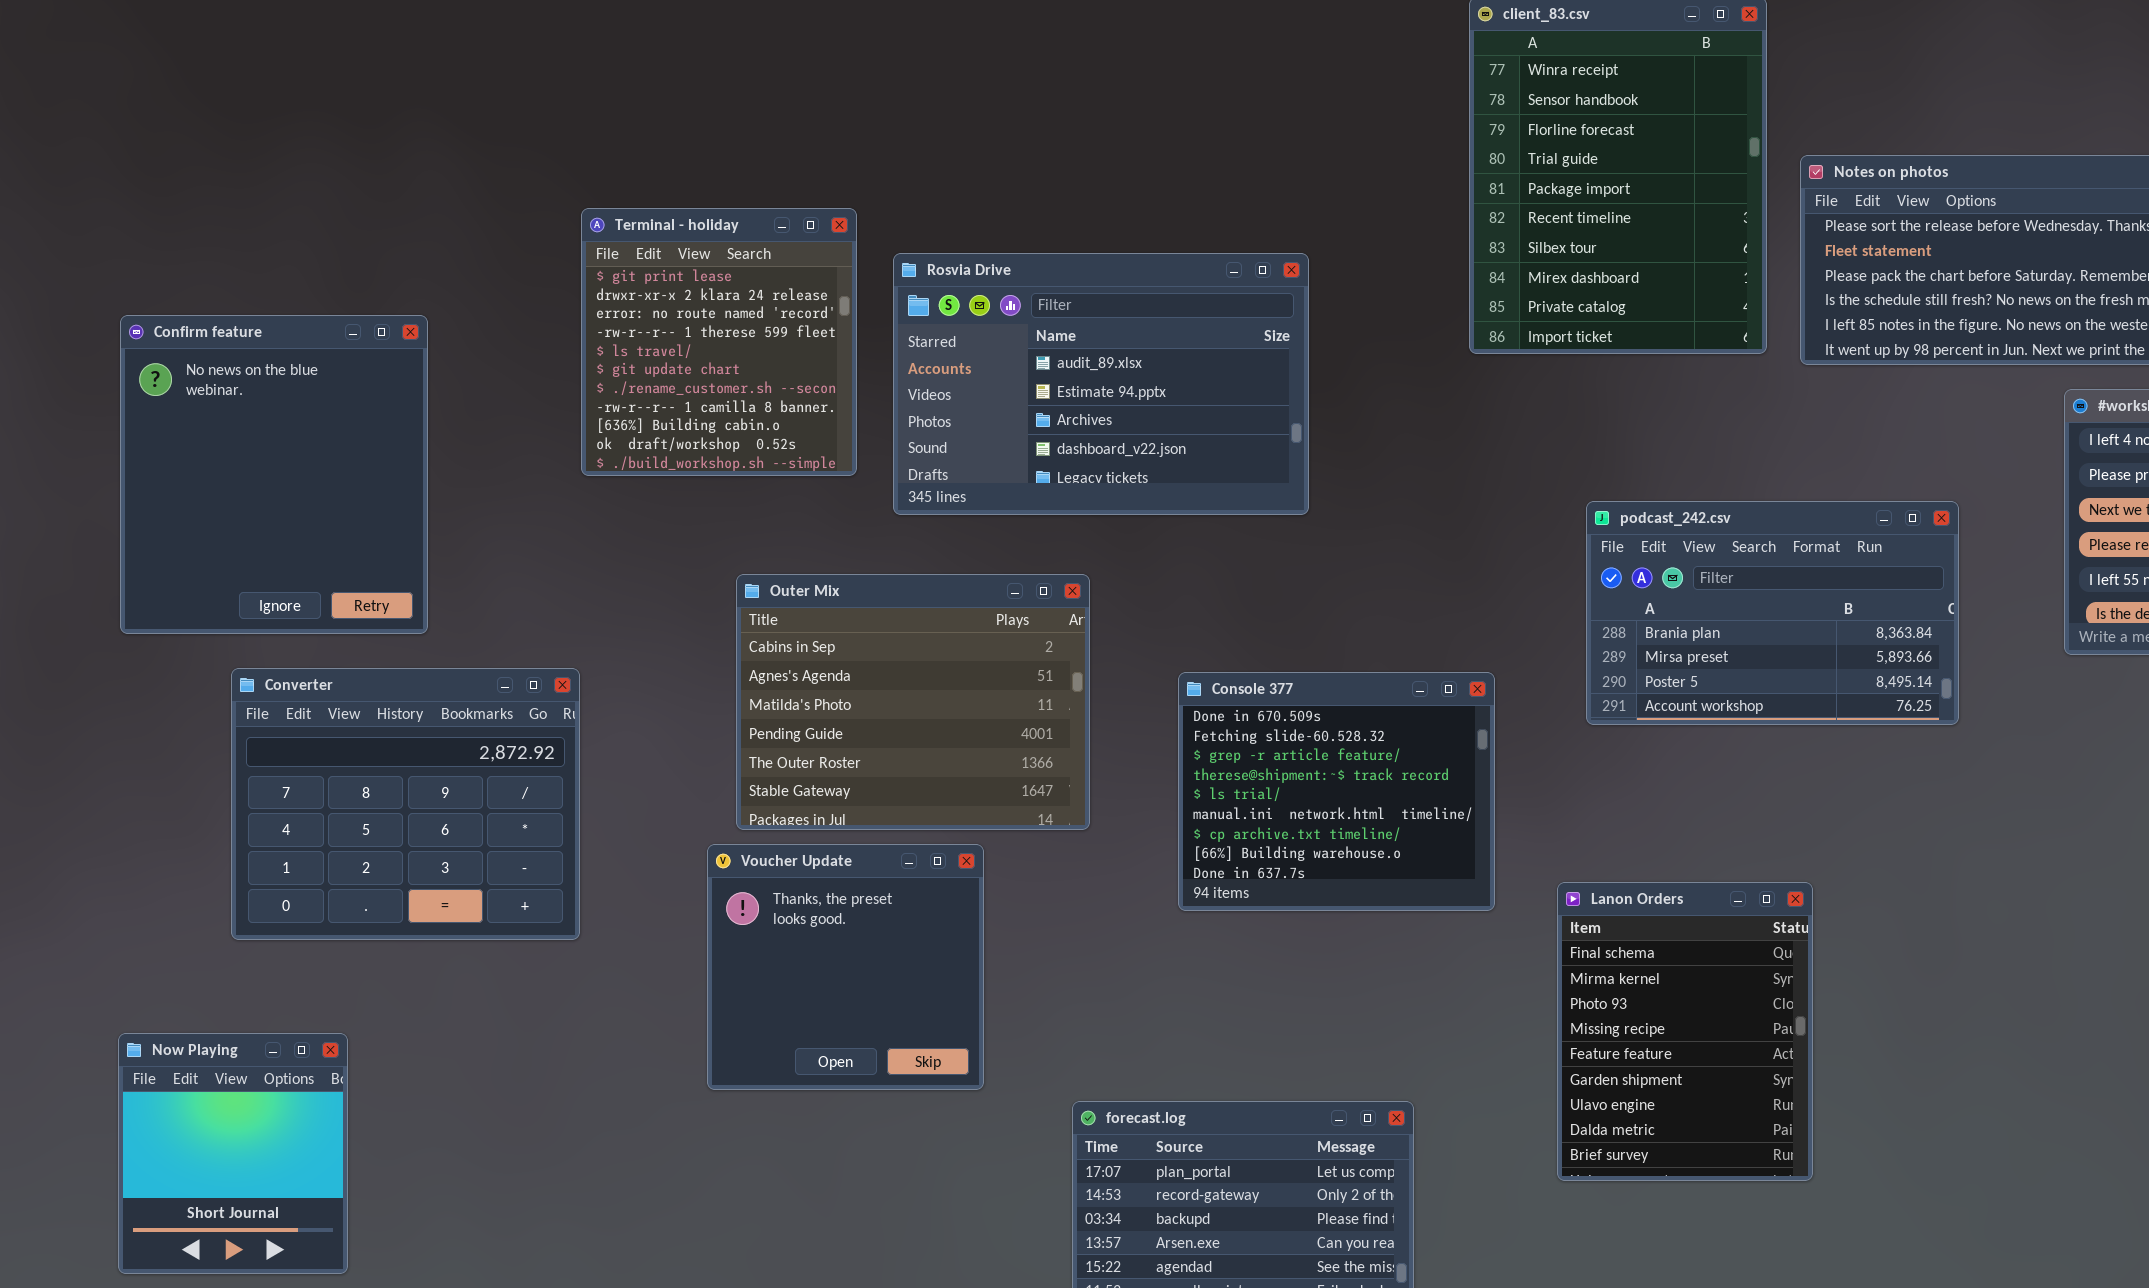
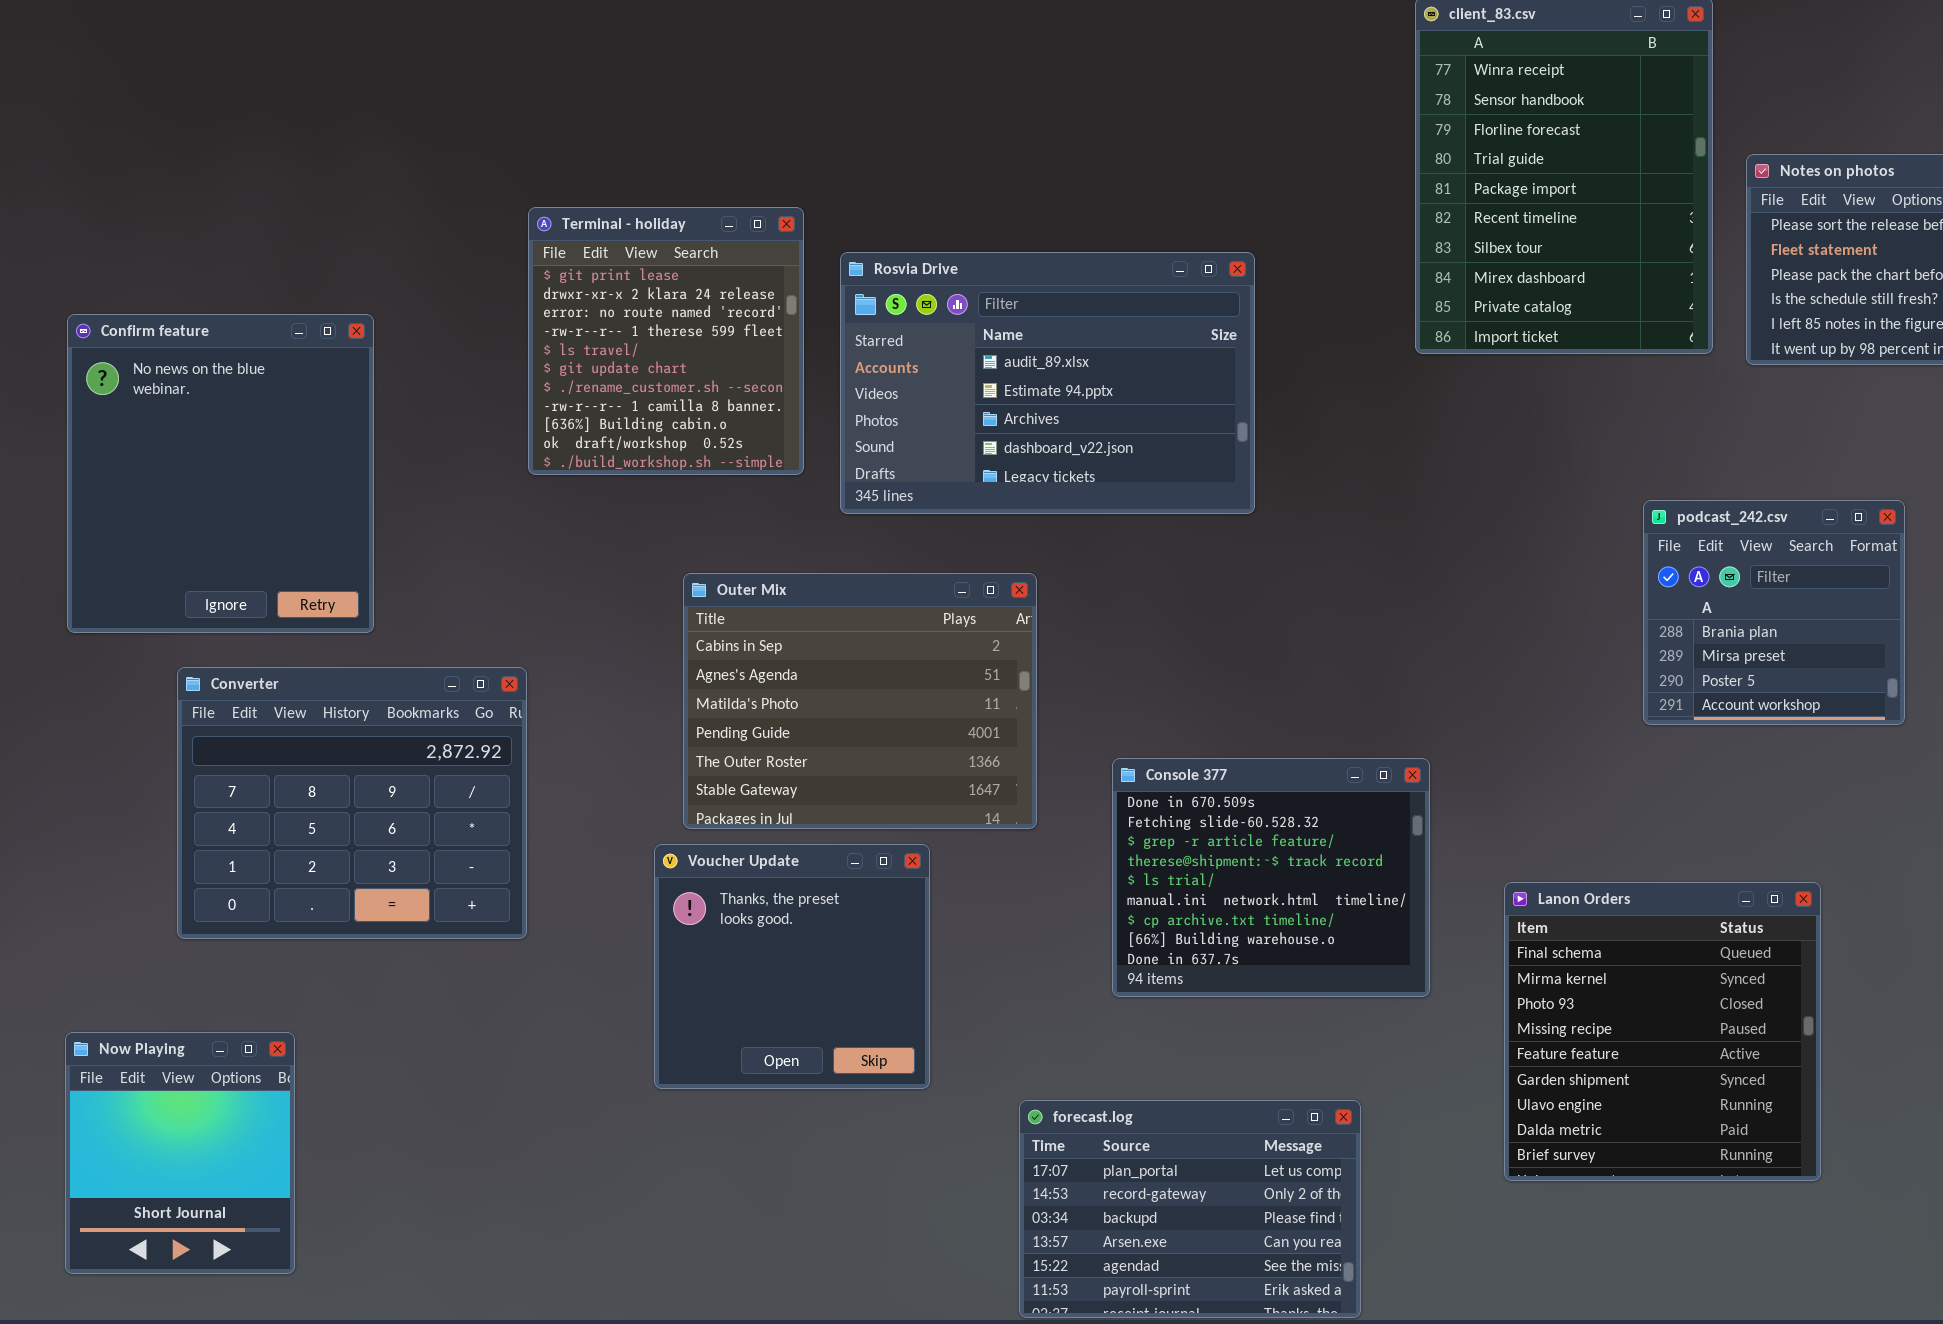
podcast_242.csv: [1586,501,1959,725] -> [1643,500,1905,725], resized
Console 377: [1178,672,1495,911] -> [1112,758,1430,997], moved
Lanon Orders: [1557,882,1813,1181] -> [1504,882,1821,1181], resized

